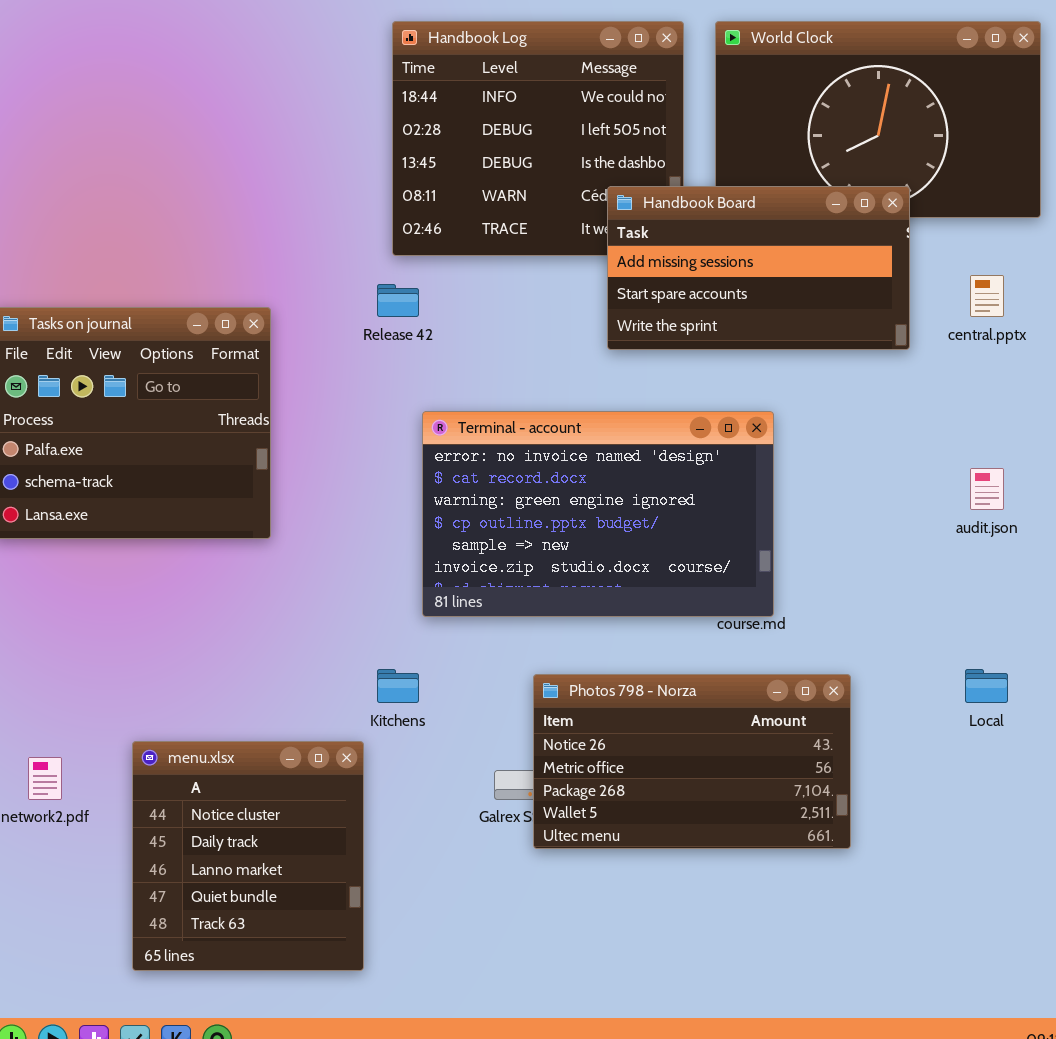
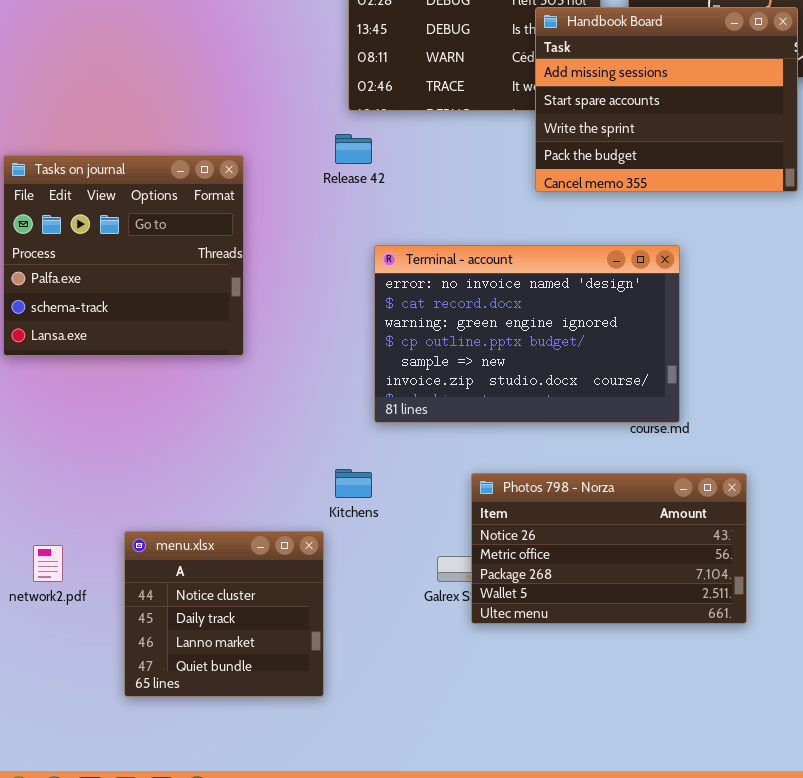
Handbook Board: [607,186,910,350] -> [535,7,798,192], resized
menu.xlsx: [132,741,364,971] -> [124,531,324,697], resized

